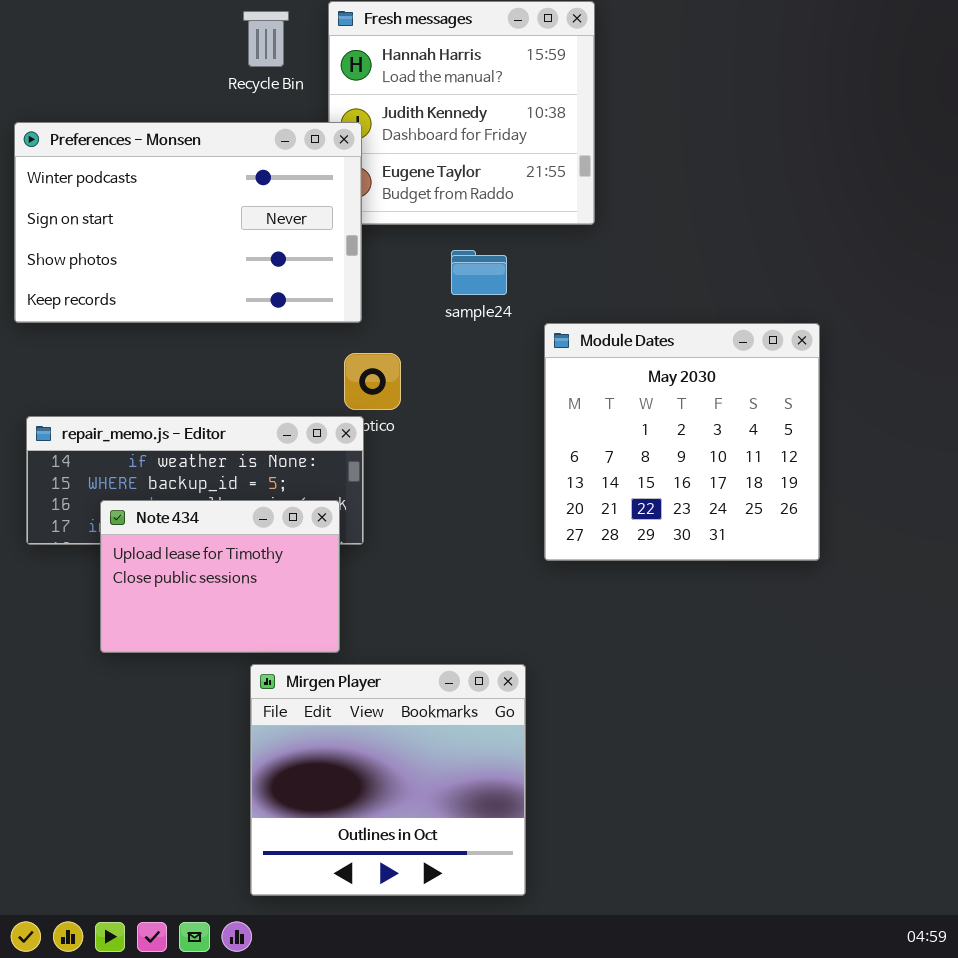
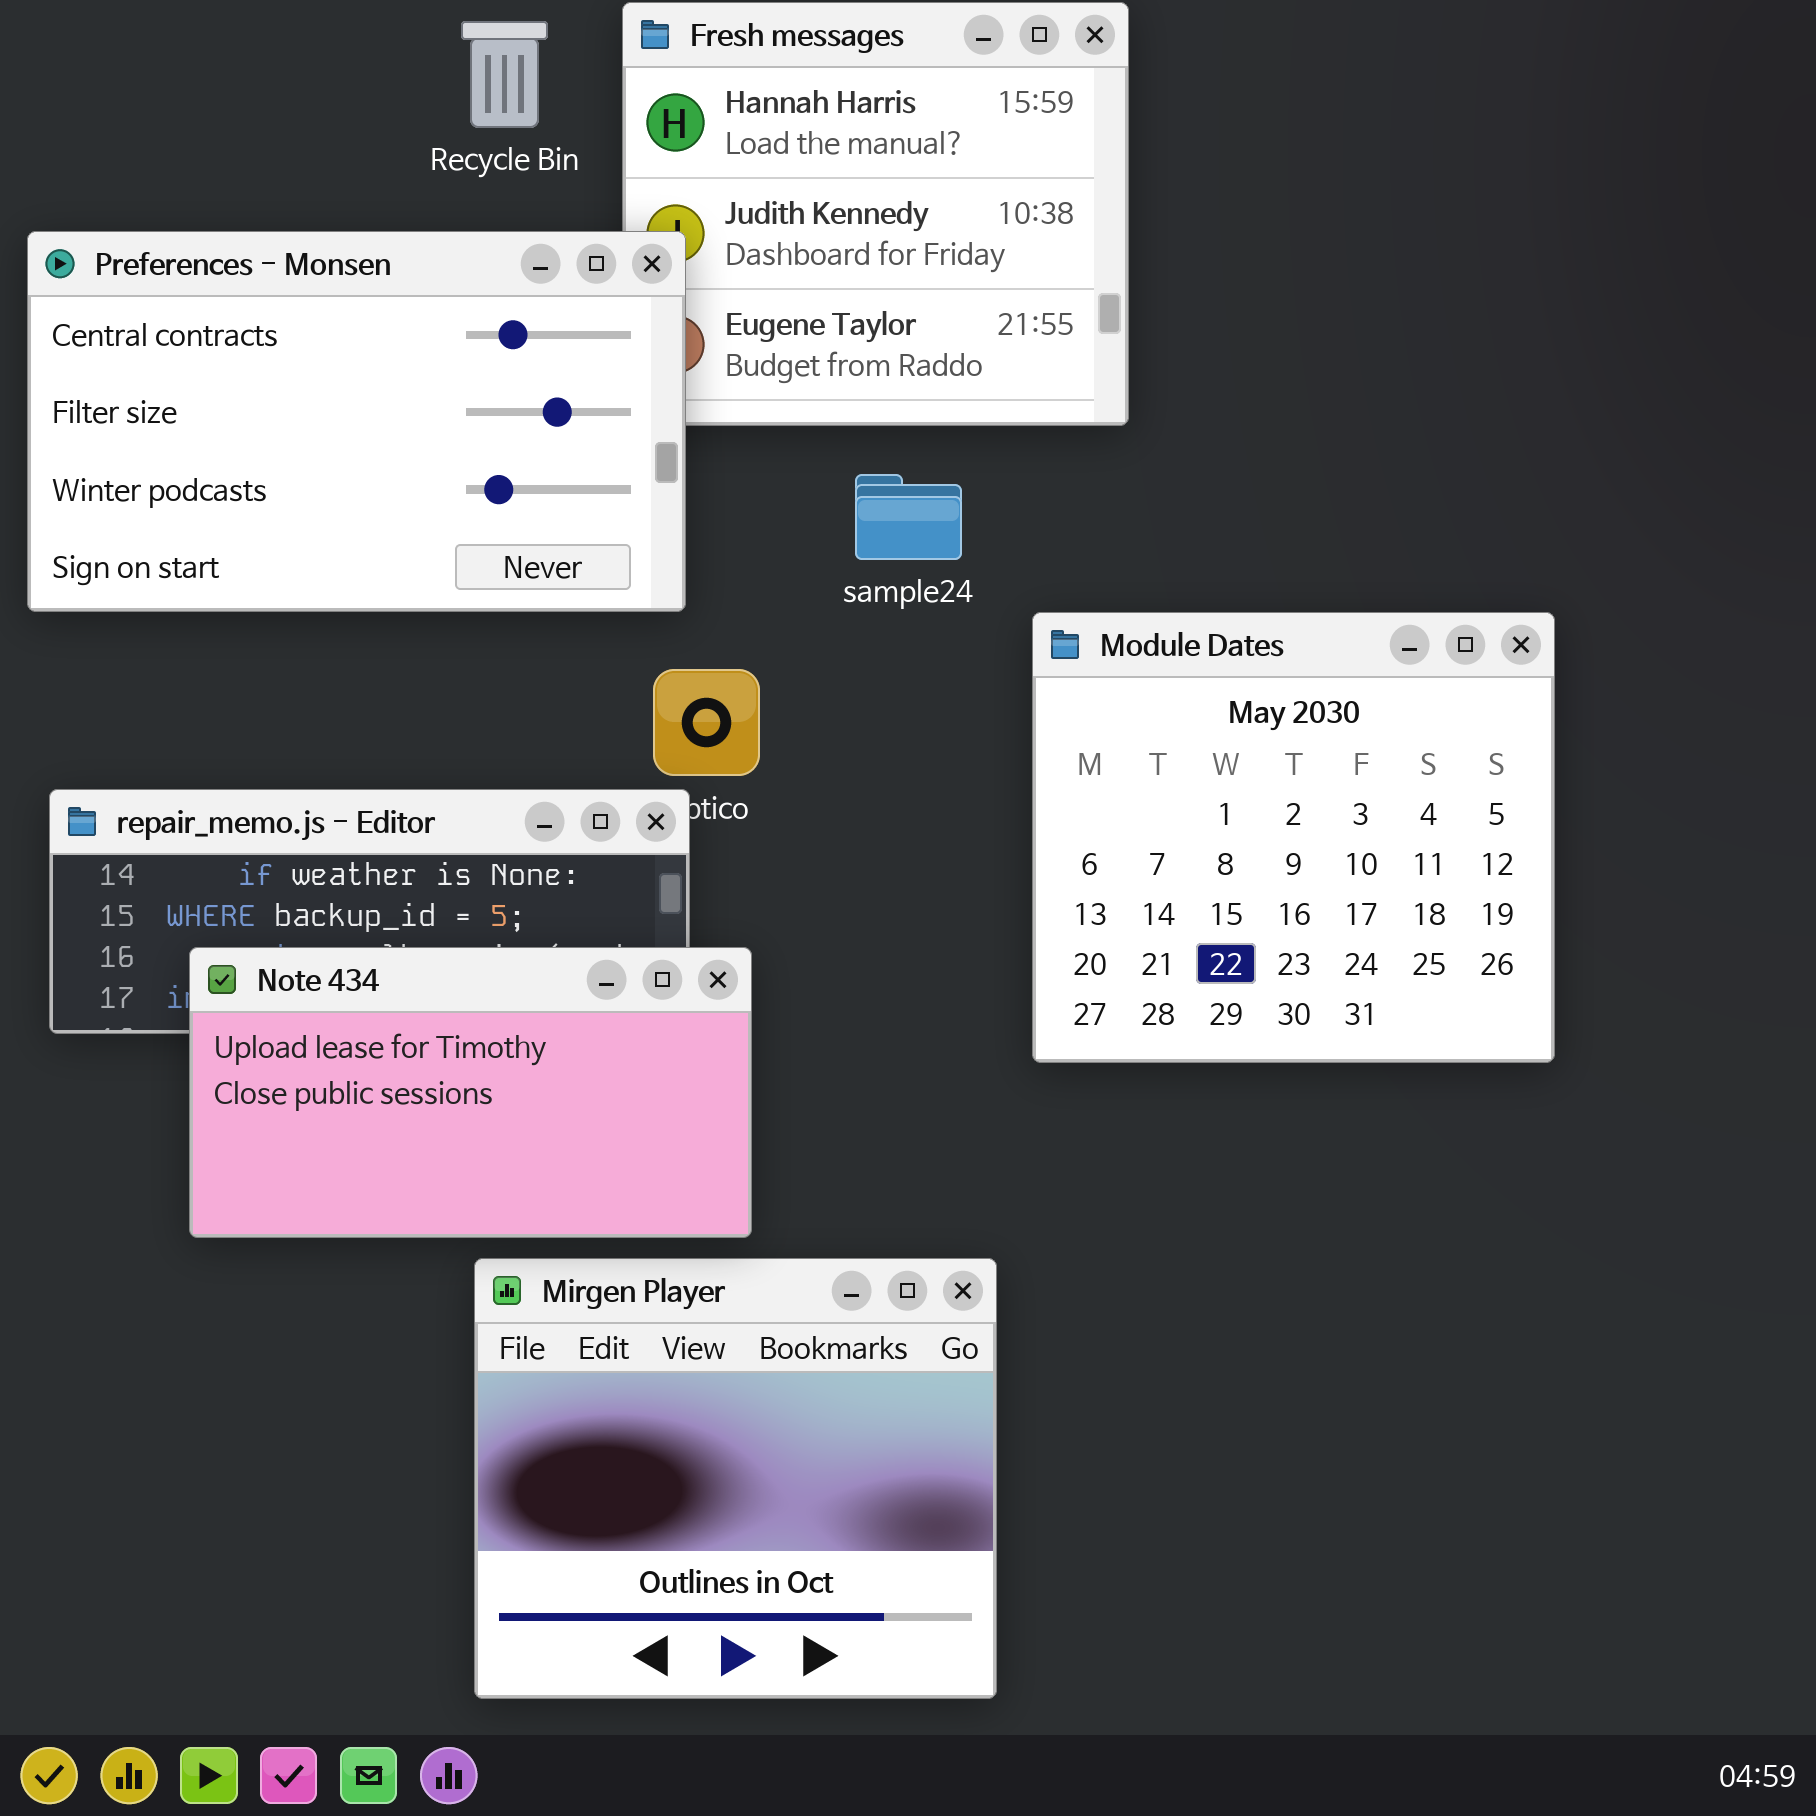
Preferences - Monsen: [14,122,362,323] -> [27,231,686,612], scrolled up 2 rows
Note 434: [100,500,340,653] -> [189,947,752,1238], resized

